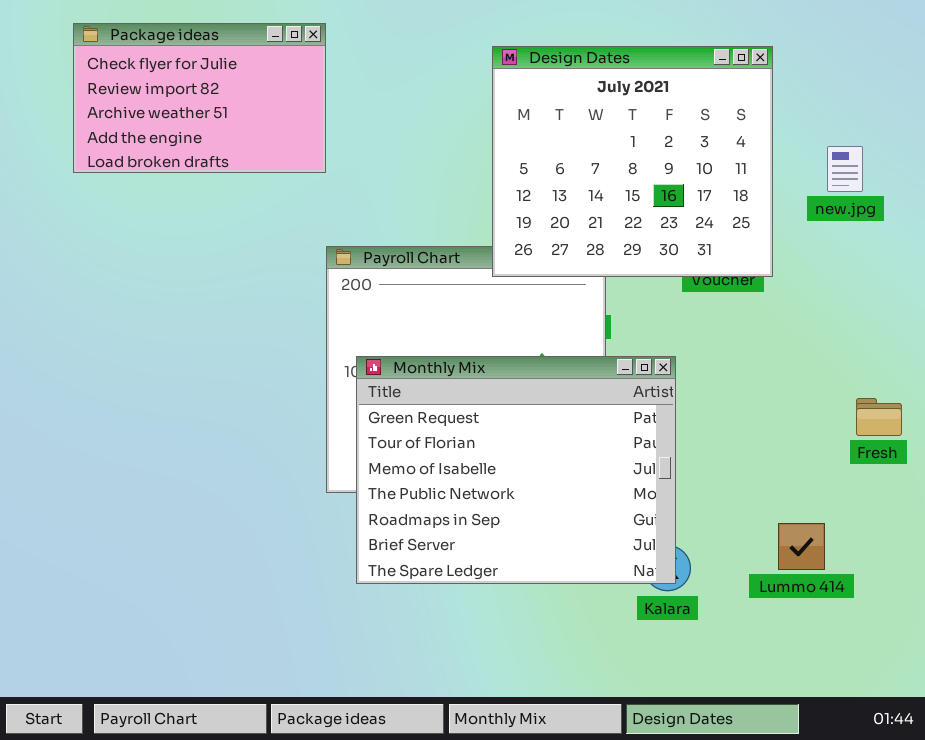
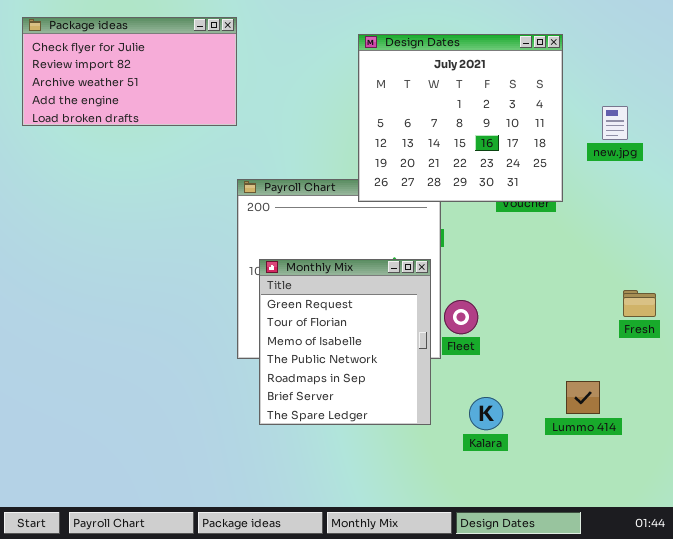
Package ideas: [73,23,326,173] -> [22,17,237,126], resized
Monthly Mix: [356,356,676,584] -> [259,259,431,425], resized

